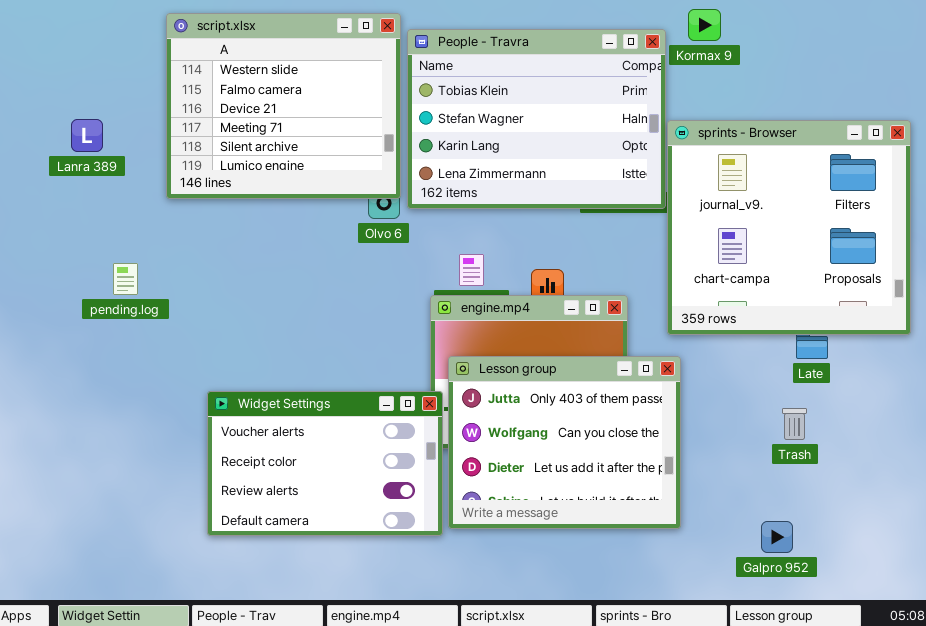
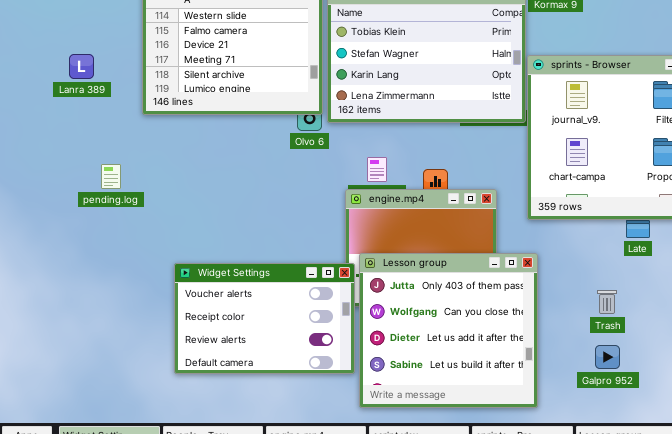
Lesson group: [448,356,681,529] -> [359,253,538,408], moved, resized
Trash: [782,408,807,440] -> [597,290,617,314], moved
Galpro 952: [761,521,793,553] -> [595,345,620,369], moved

